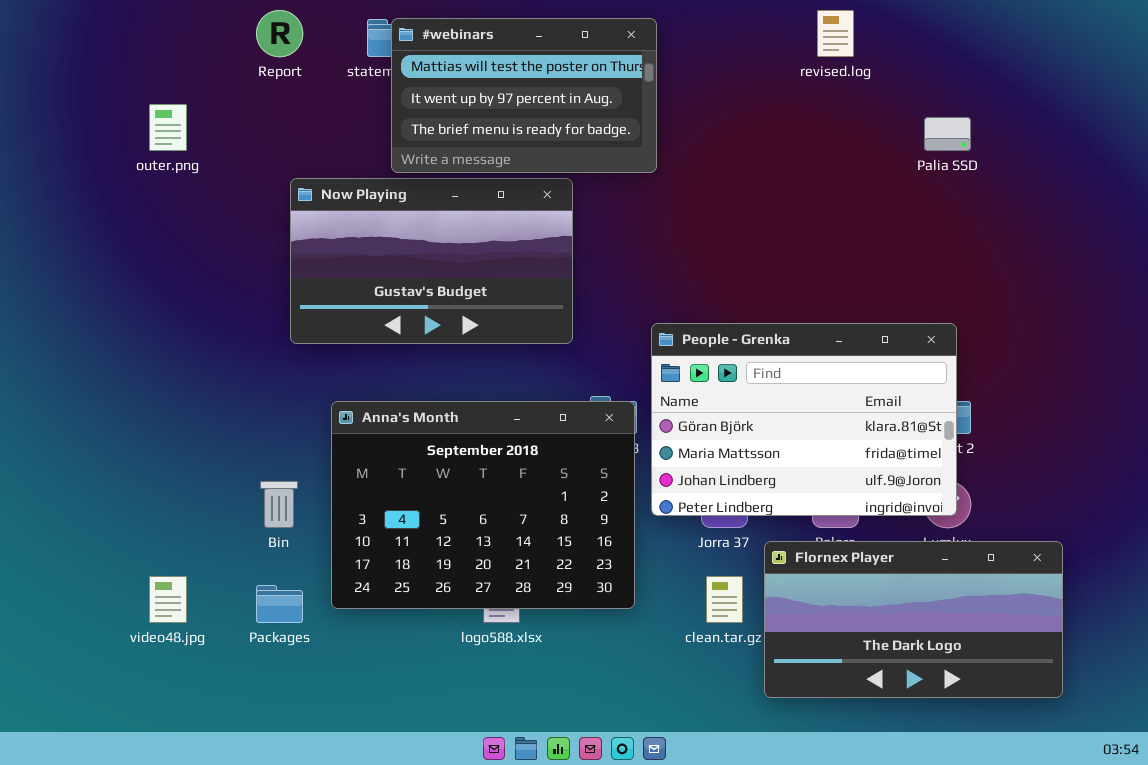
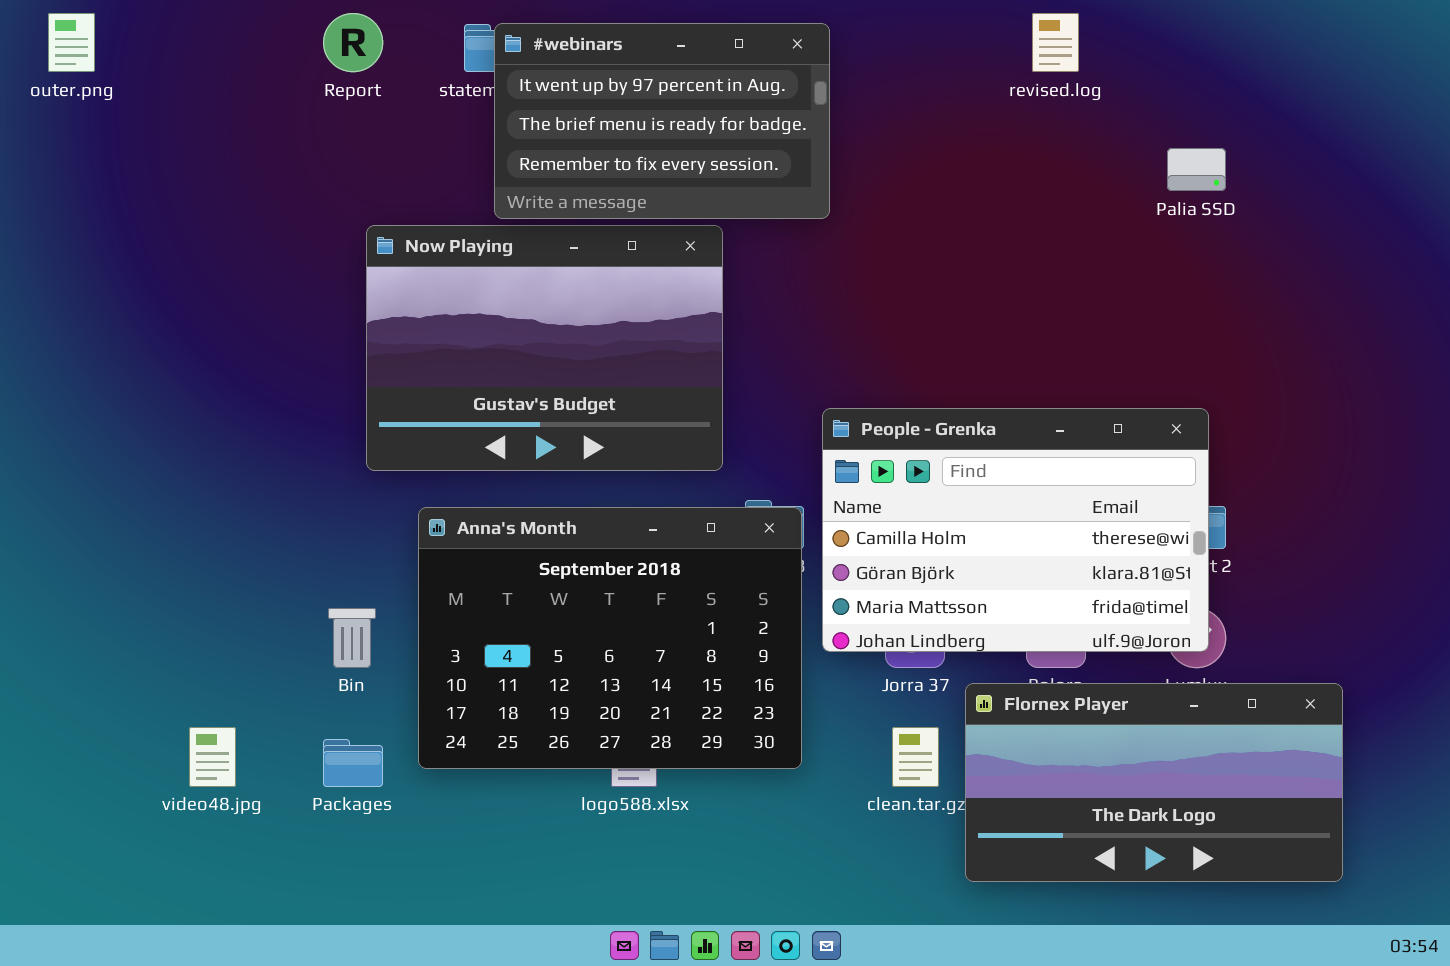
#webinars: [391,18,657,173] -> [494,23,830,219], scrolled down 1 row
outer.png: [149,104,187,151] -> [48,13,95,72], moved
Now Playing: [290,178,573,344] -> [366,225,723,471], resized
People - Grenka: [651,323,957,516] -> [822,408,1209,652], scrolled up 1 row

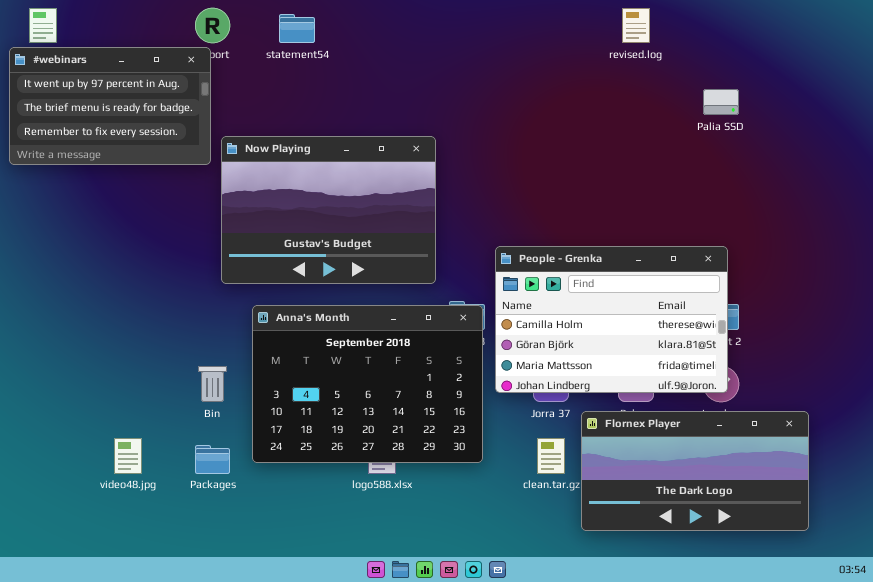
#webinars: [494,23,830,219] -> [9,47,211,165], moved

